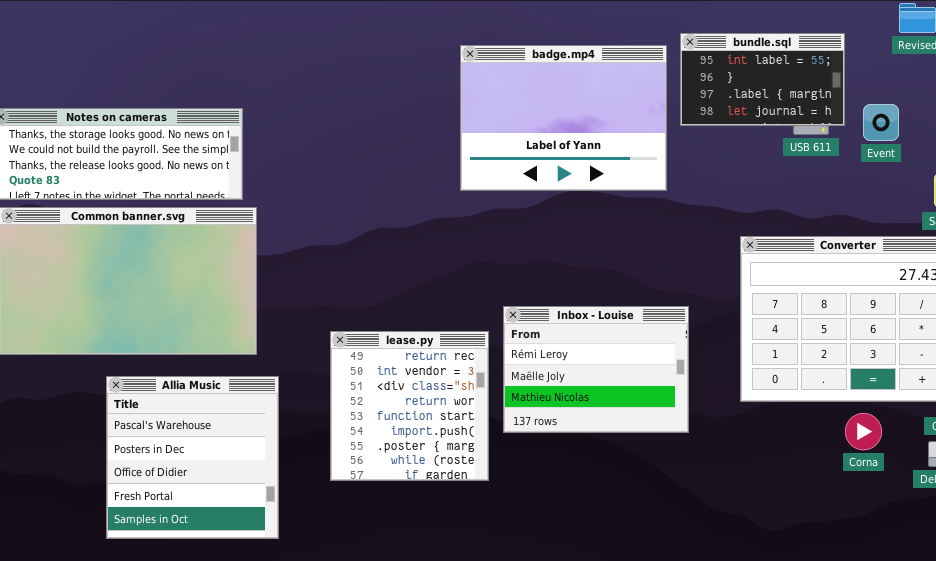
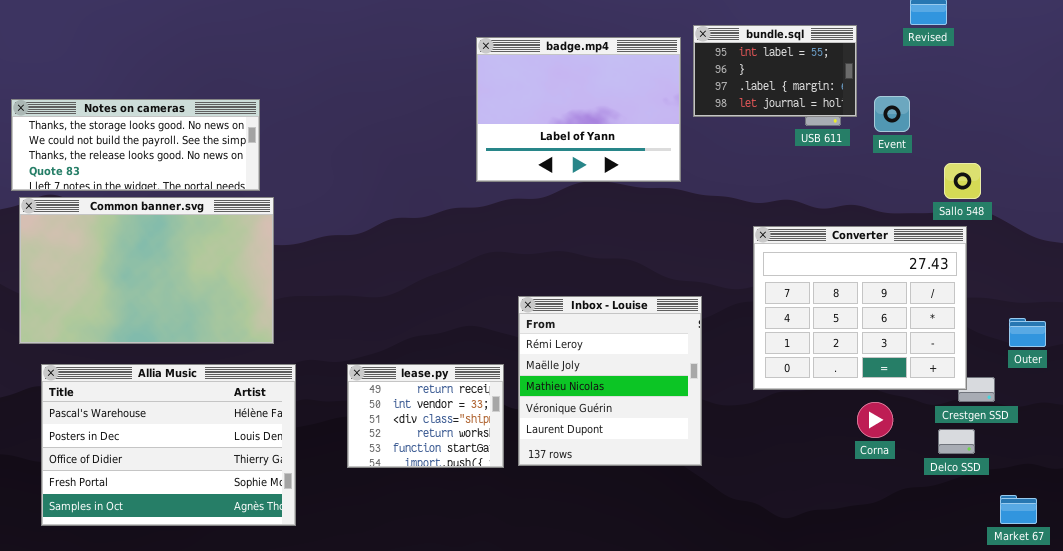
Inbox - Louise: [503,306,689,433] -> [518,296,702,466], resized
lease.py: [330,331,489,481] -> [347,364,504,468], resized
Allia Music: [106,376,279,539] -> [41,364,296,526], resized

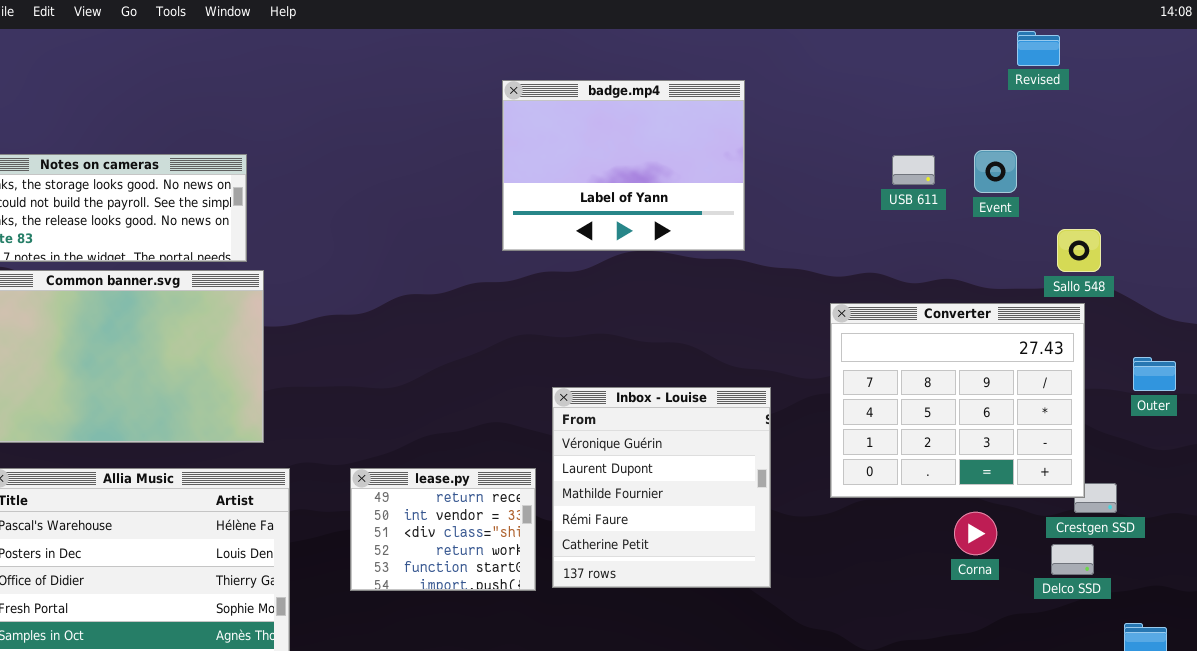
bundle.sql: [693,25,857,117] -> none, closed
Inbox - Louise: [518,296,702,466] -> [552,387,771,588], scrolled down 3 rows
Outer: [1009,318,1046,347] -> [1133,357,1176,391], moved

